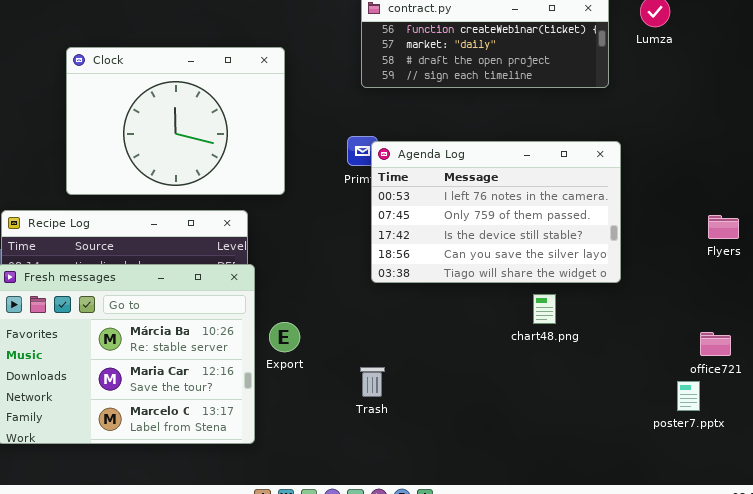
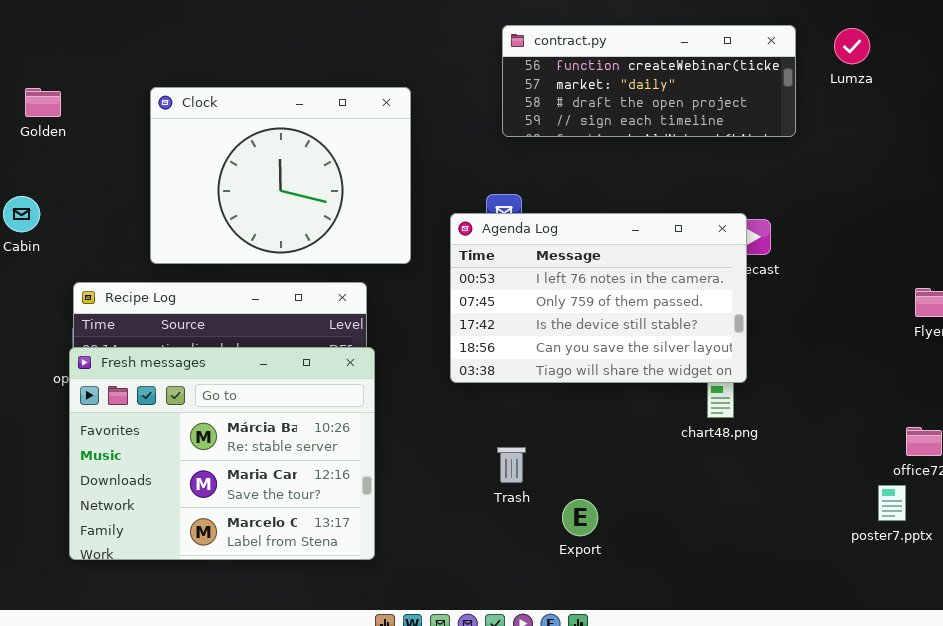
Agenda Log: [371,141,621,283] -> [450,213,747,383], moved
Export: [269,322,300,352] -> [562,499,598,536], moved
Trash: [360,367,385,397] -> [497,447,526,483], moved

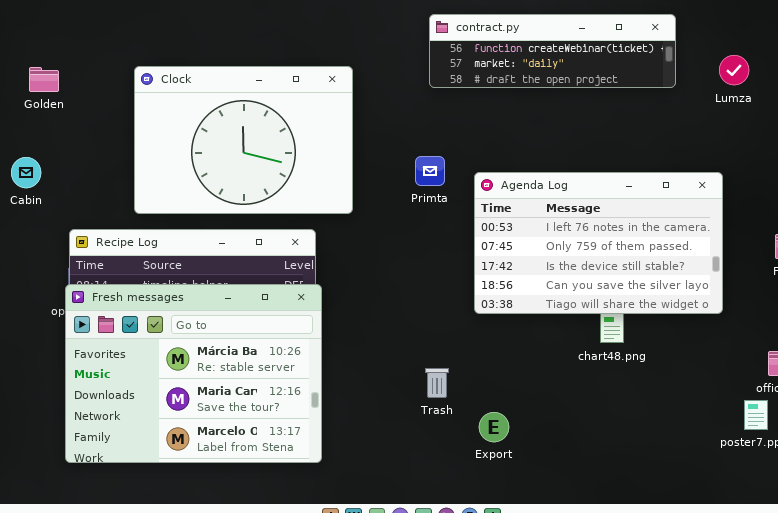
contract.py: [502,25,796,137] -> [429,14,676,88], resized
Lumza: [834,28,870,64] -> [719,55,749,85], moved
Agenda Log: [450,213,747,383] -> [474,172,723,314], moved

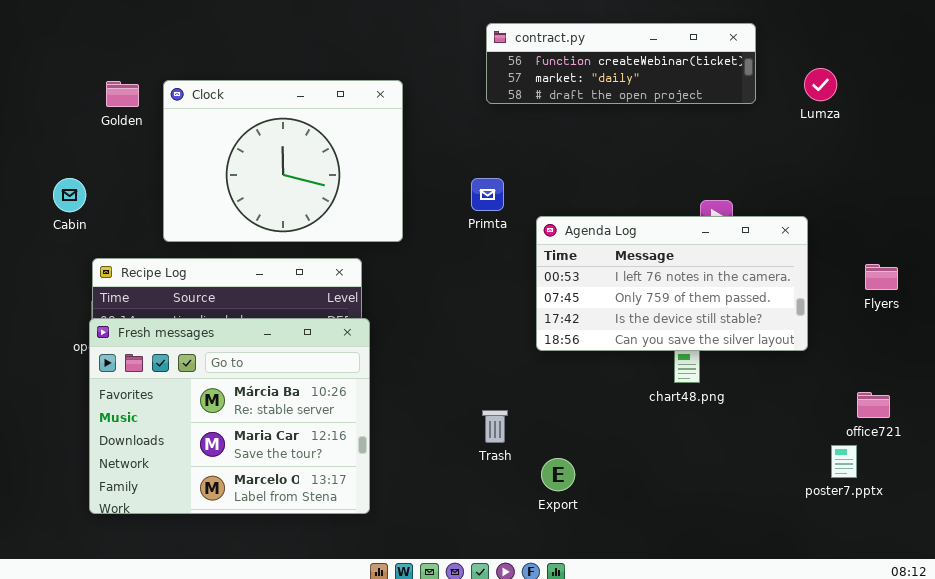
Golden: [29,67,59,92] -> [106,81,139,107], moved
Cabin: [11,157,41,188] -> [53,178,86,212], moved
Agenda Log: [474,172,723,314] -> [536,216,808,351], resized

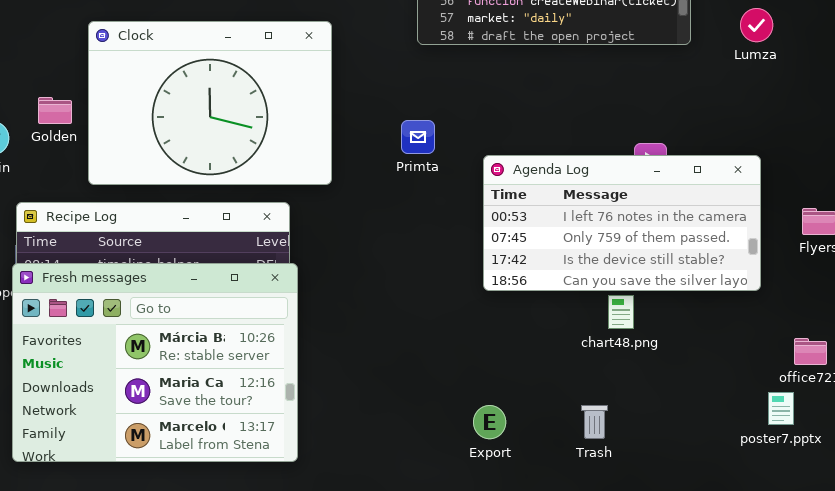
Golden: [106,81,139,107] -> [38,97,72,124], moved
Agenda Log: [536,216,808,351] -> [483,155,761,291], moved
Trash: [482,410,508,443] -> [581,405,608,439], moved

